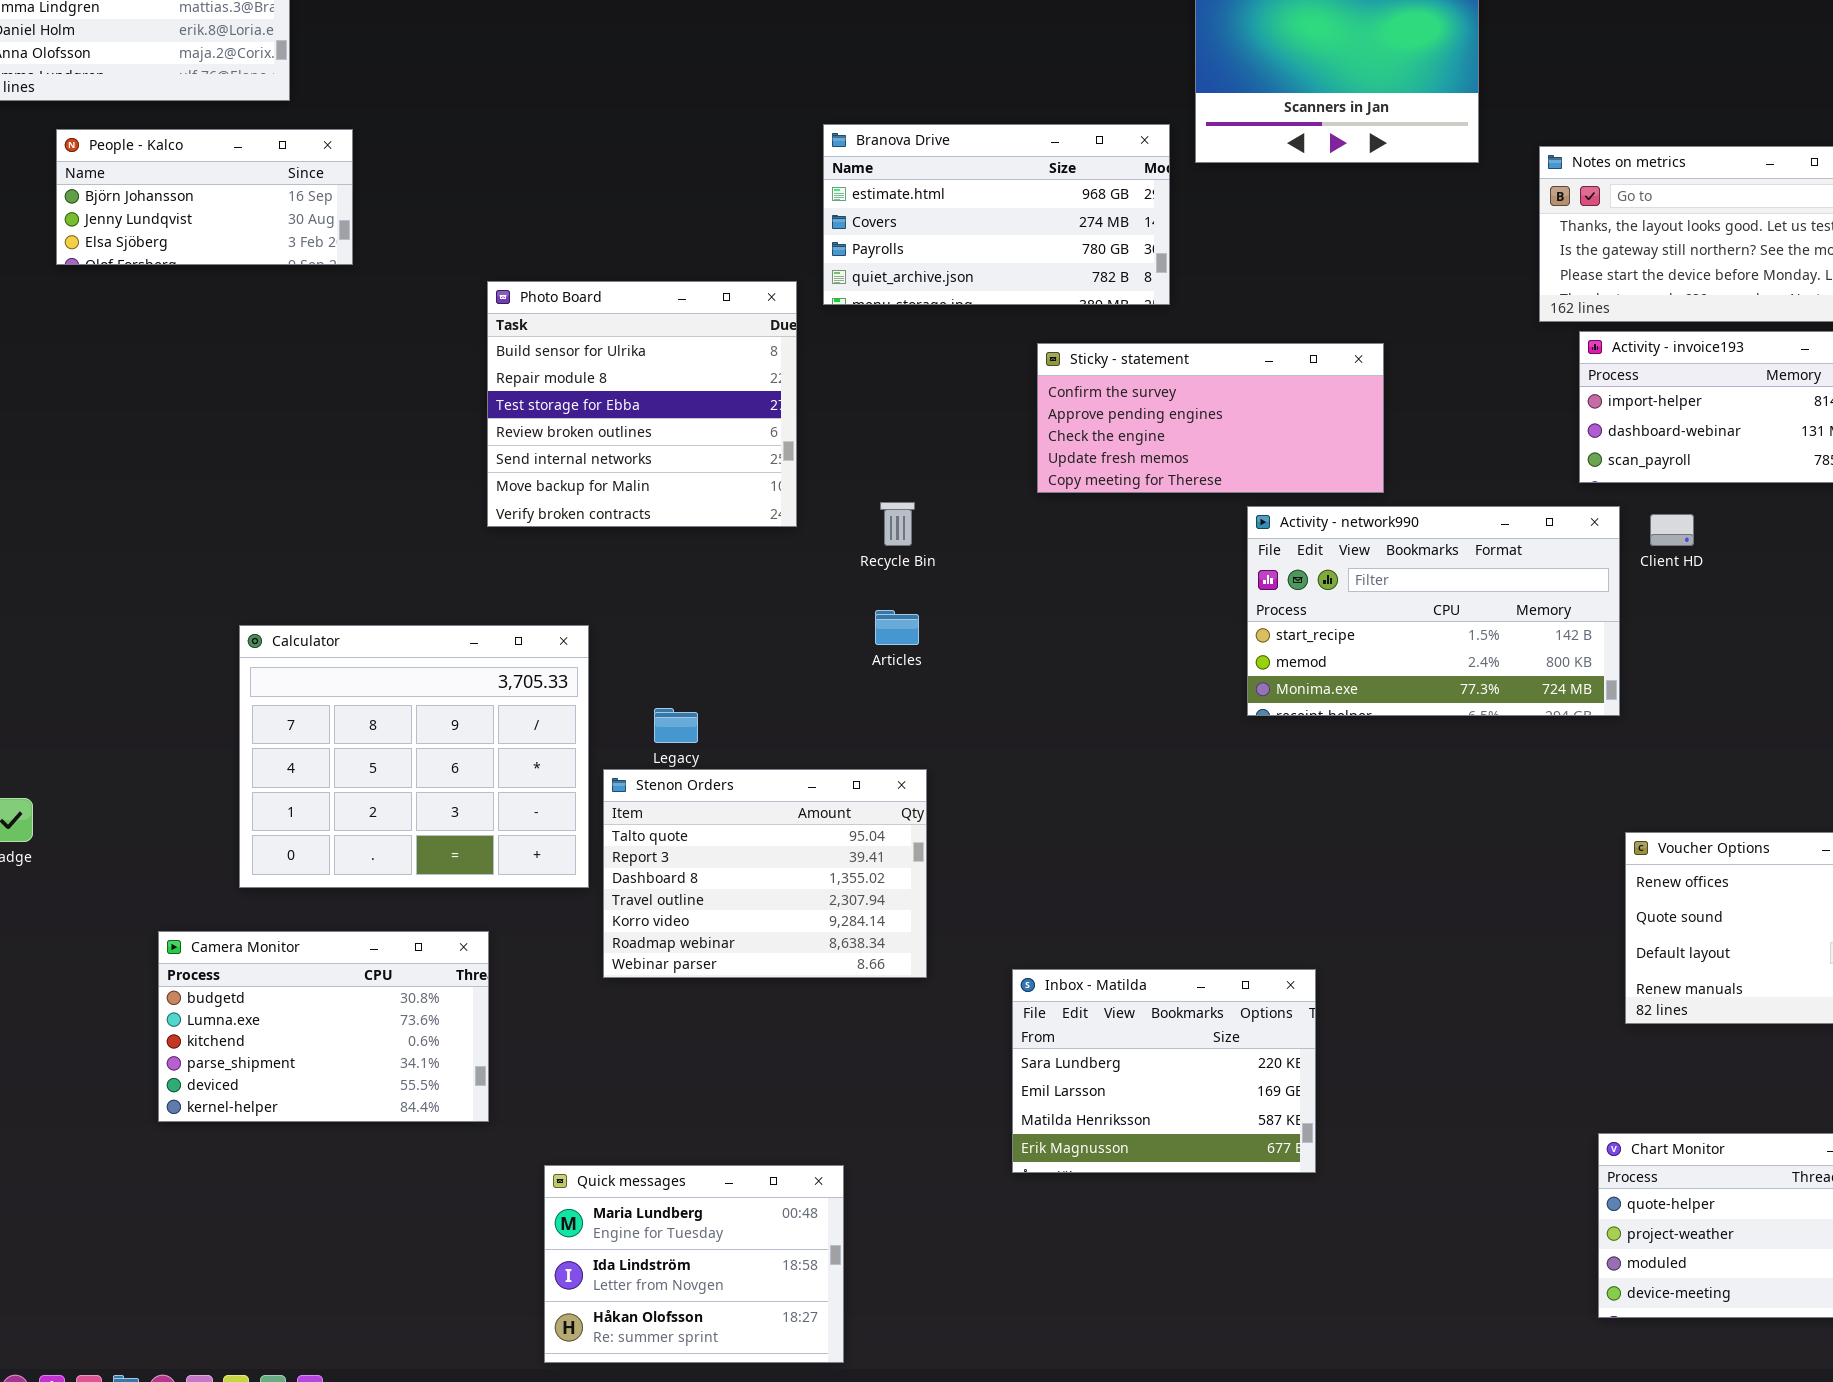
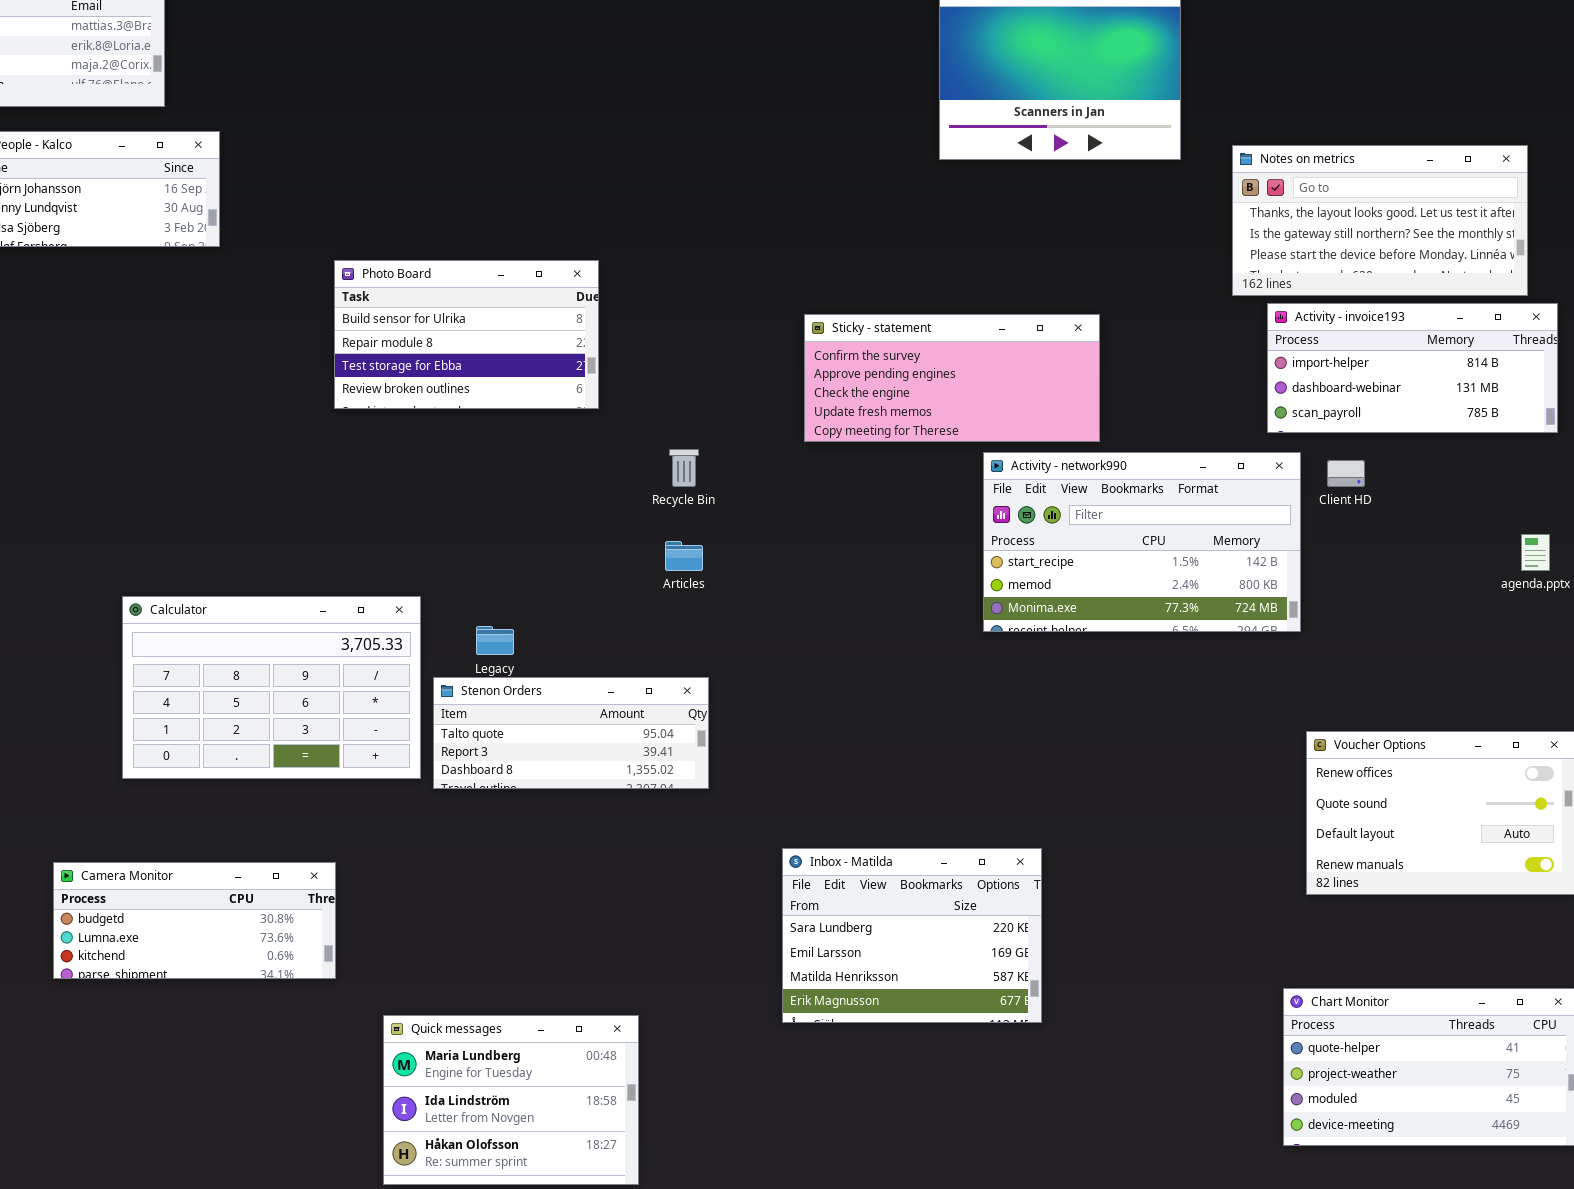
Branova Drive: [823,124,1170,305] -> none, closed
Photo Board: [487,281,797,527] -> [334,260,599,409], resized
Calculator: [239,625,589,888] -> [122,596,421,779], resized
Stenon Orders: [603,769,927,978] -> [433,677,709,789], resized
Camera Monitor: [158,931,489,1122] -> [53,862,336,979], resized

